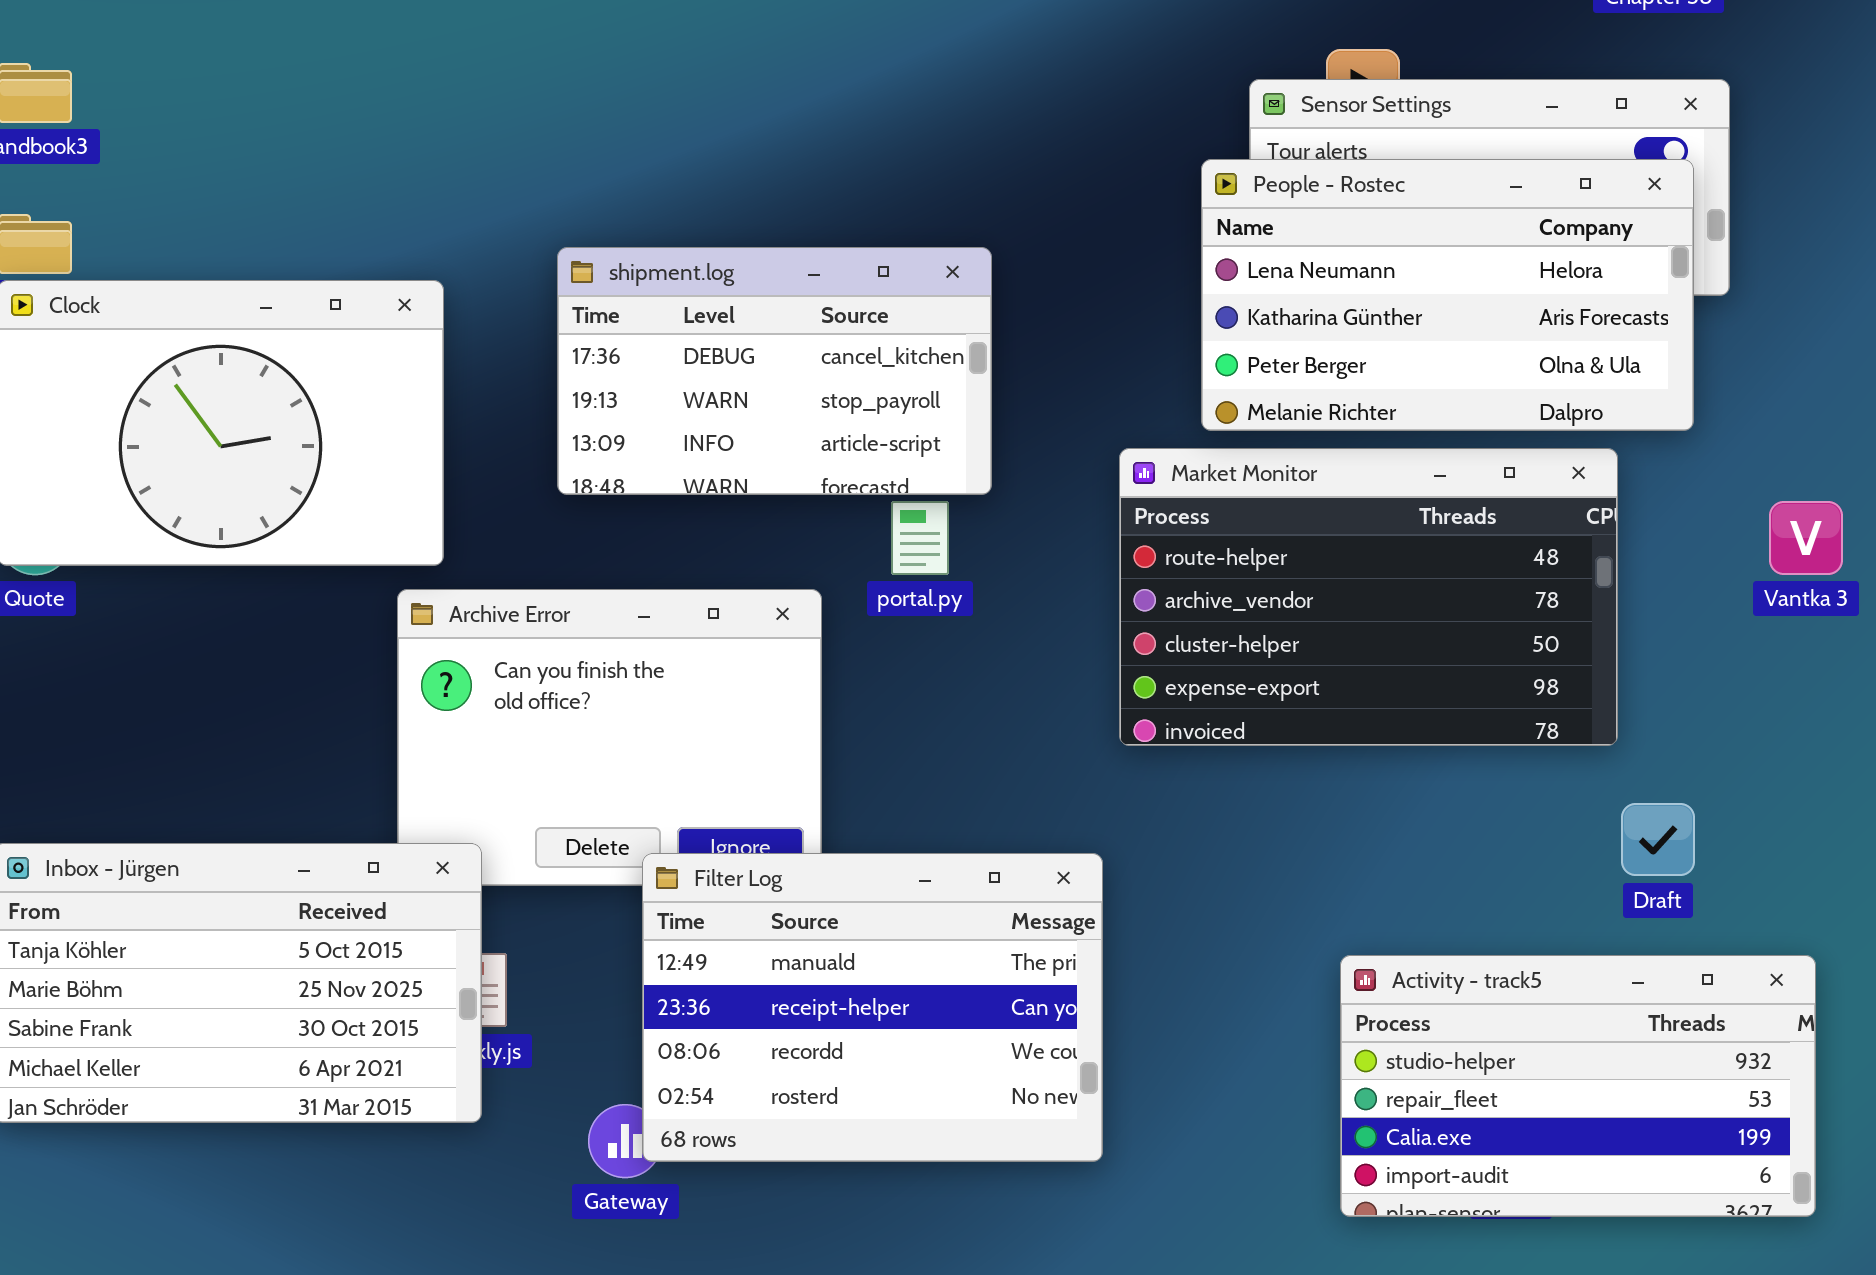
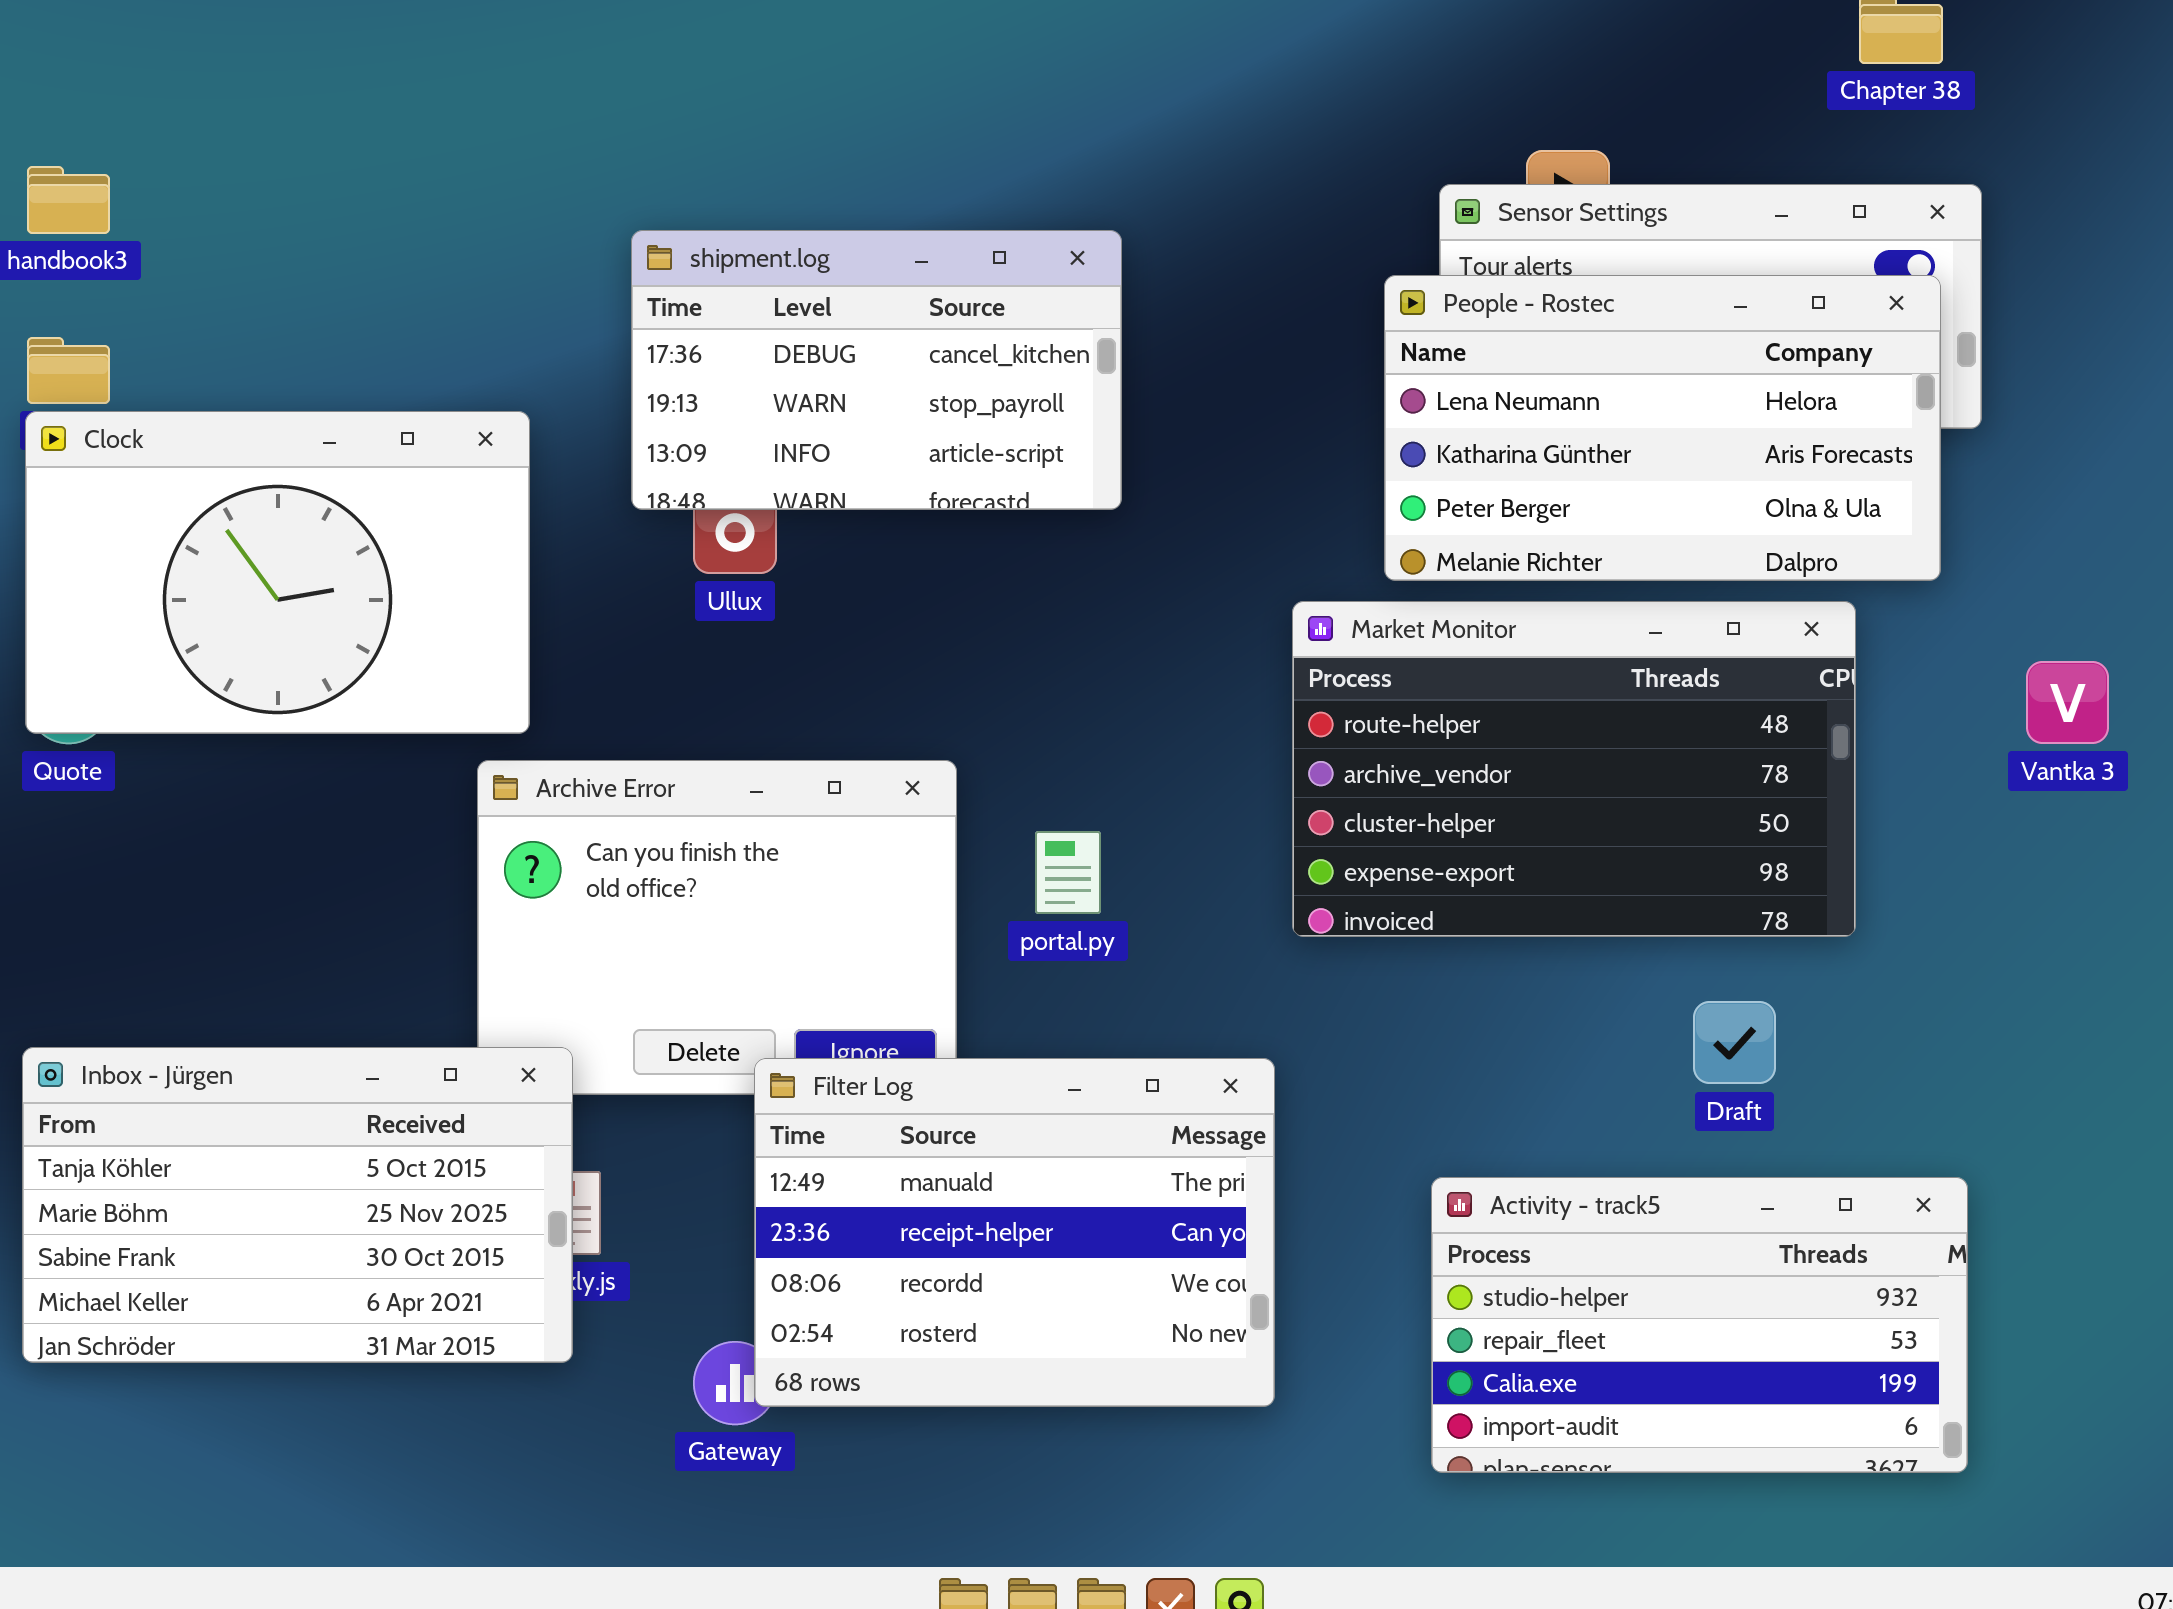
shipment.log: [557,247,992,495] -> [631,230,1122,510], moved
portal.py: [891,501,949,575] -> [1035,831,1101,914], moved
Draft: [1621,803,1695,876] -> [1693,1001,1776,1084], moved
Activity - track5: [1340,955,1816,1217] -> [1431,1177,1968,1473], moved

